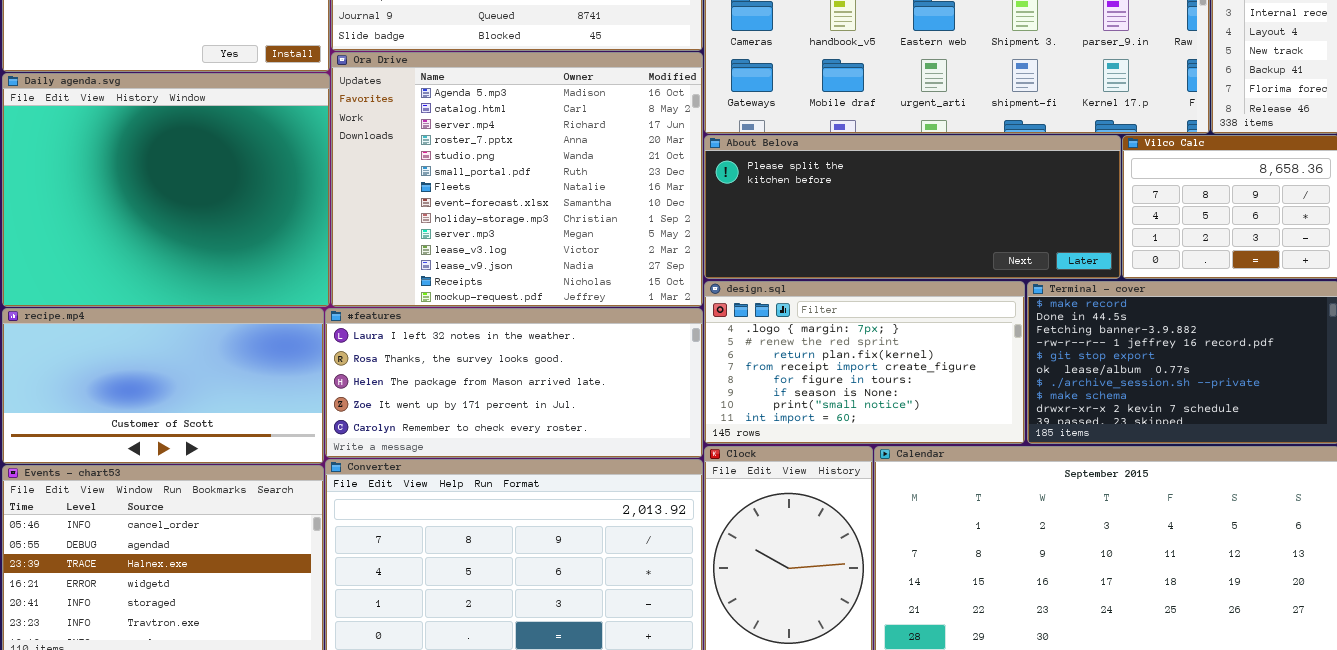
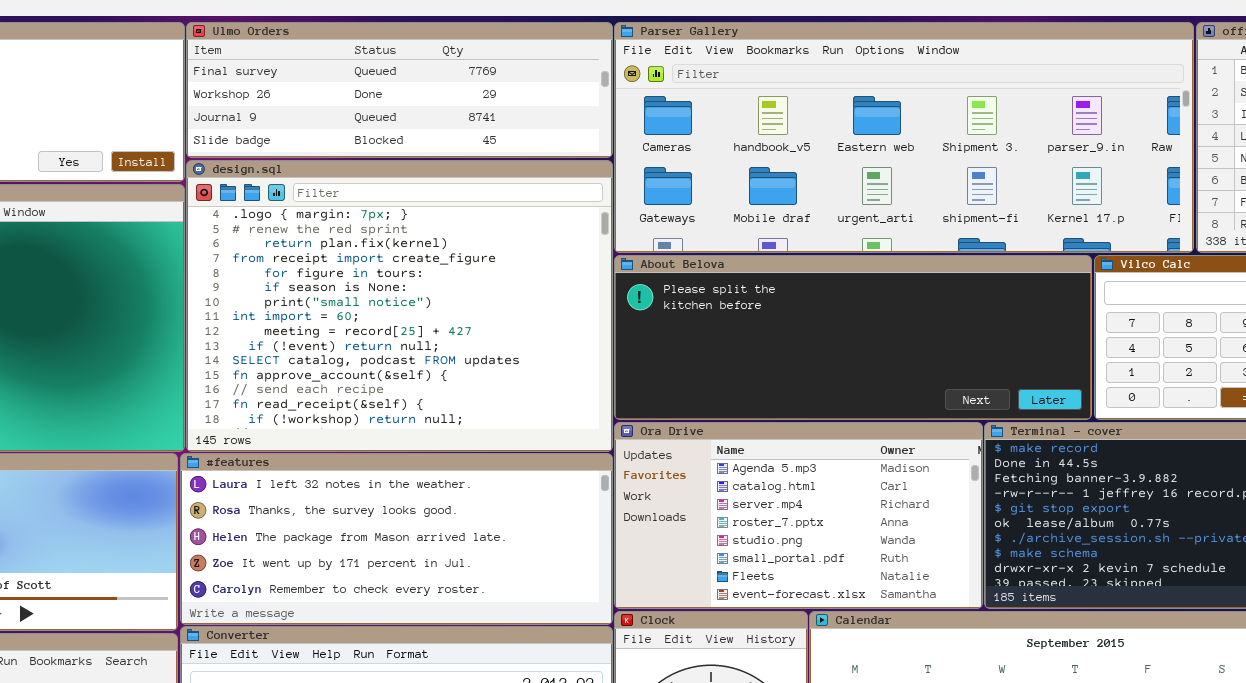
Ora Drive: [331,52,703,307] -> [614,422,983,609], moved, resized
design.sql: [704,281,1025,444] -> [186,160,613,452], moved, resized

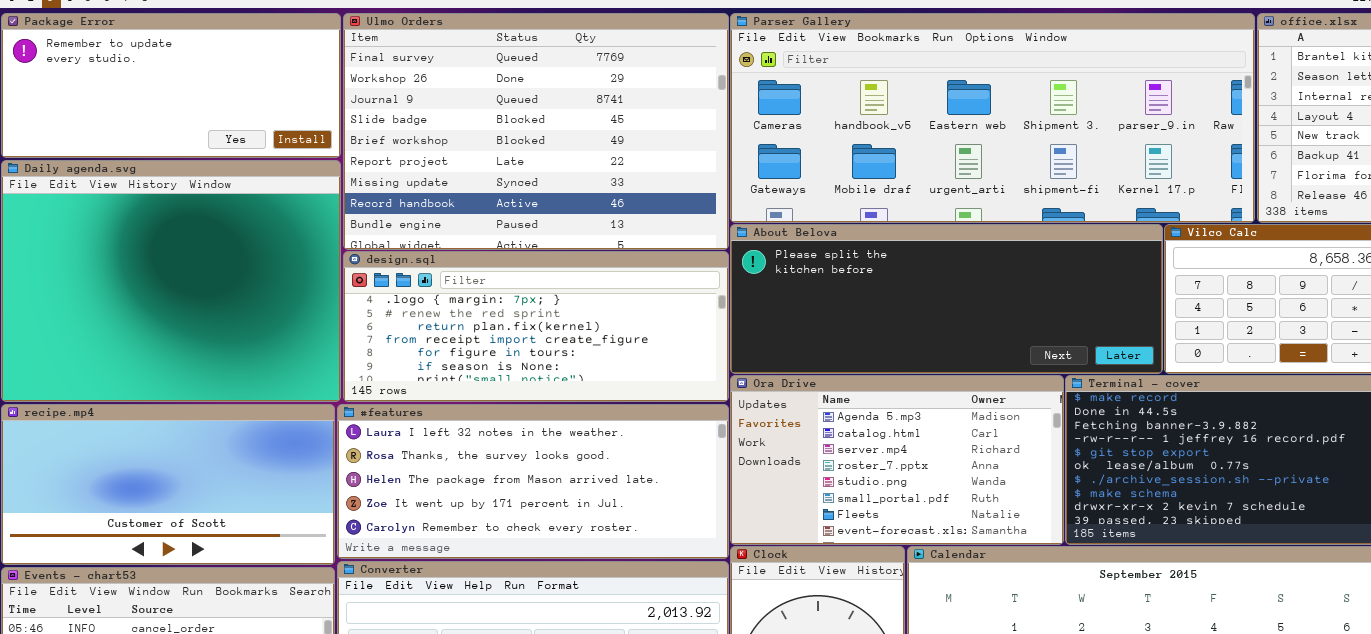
Ulmo Orders: [186,22,613,158] -> [343,13,729,250], resized
design.sql: [186,160,613,452] -> [343,251,729,402], resized

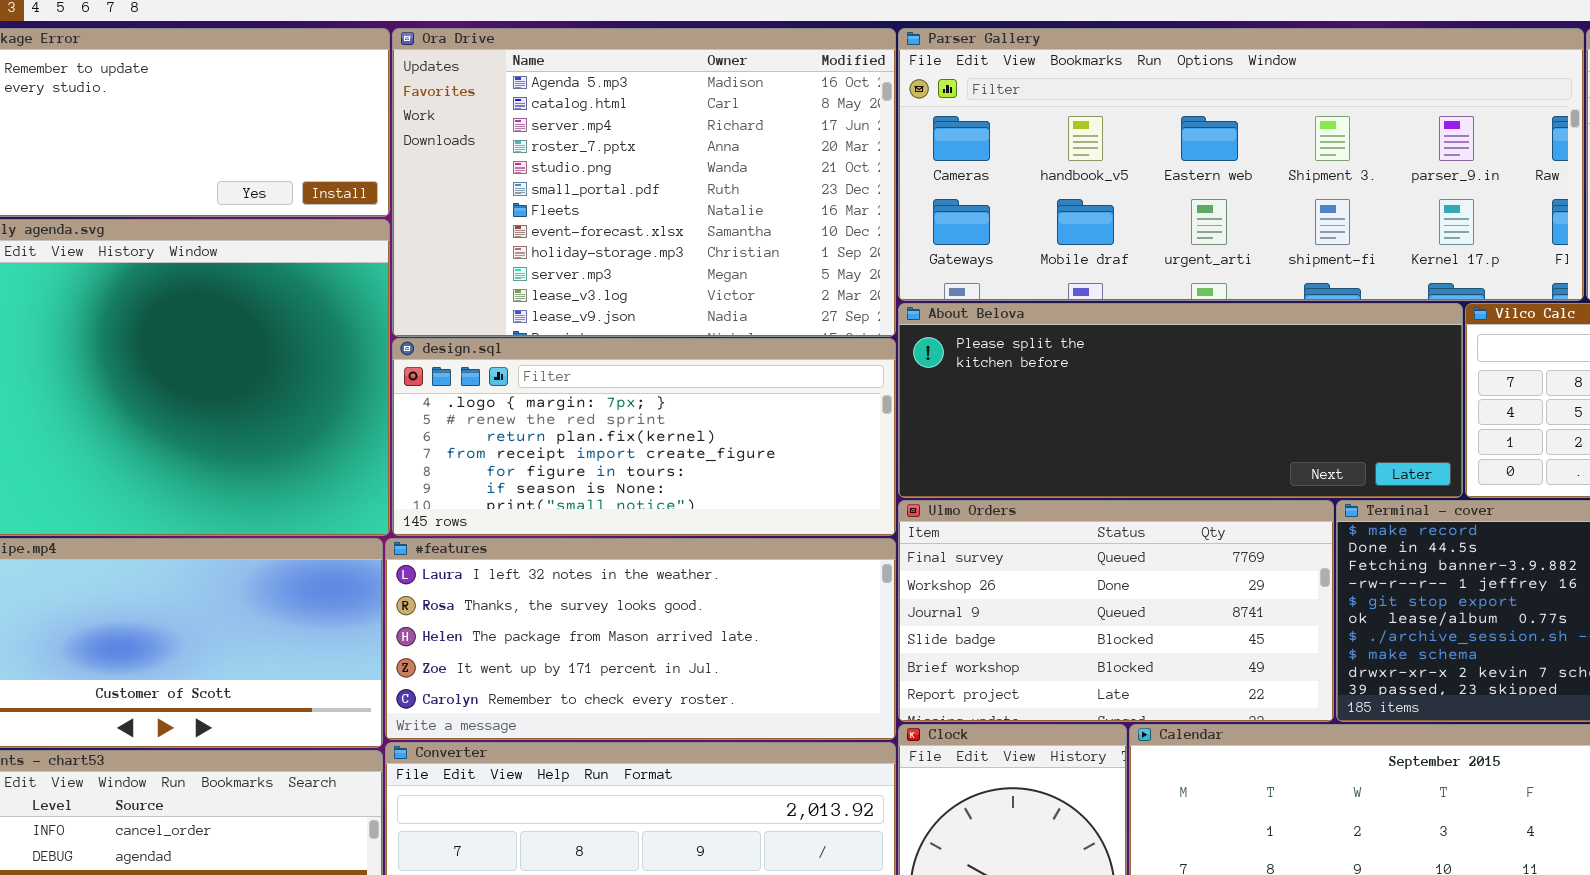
Ulmo Orders: [343,13,729,250] -> [898,500,1334,722], moved, resized
Ora Drive: [730,375,1064,545] -> [392,28,896,337], moved, resized

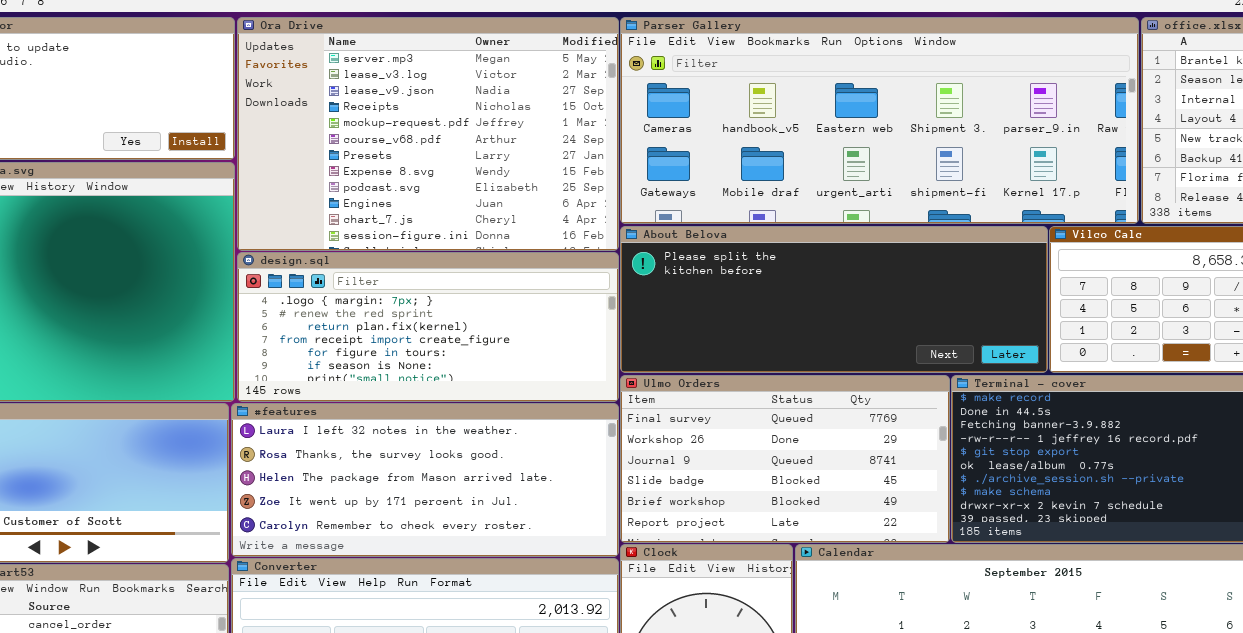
Ora Drive: [392,28,896,337] -> [237,17,619,251], scrolled down 9 rows

